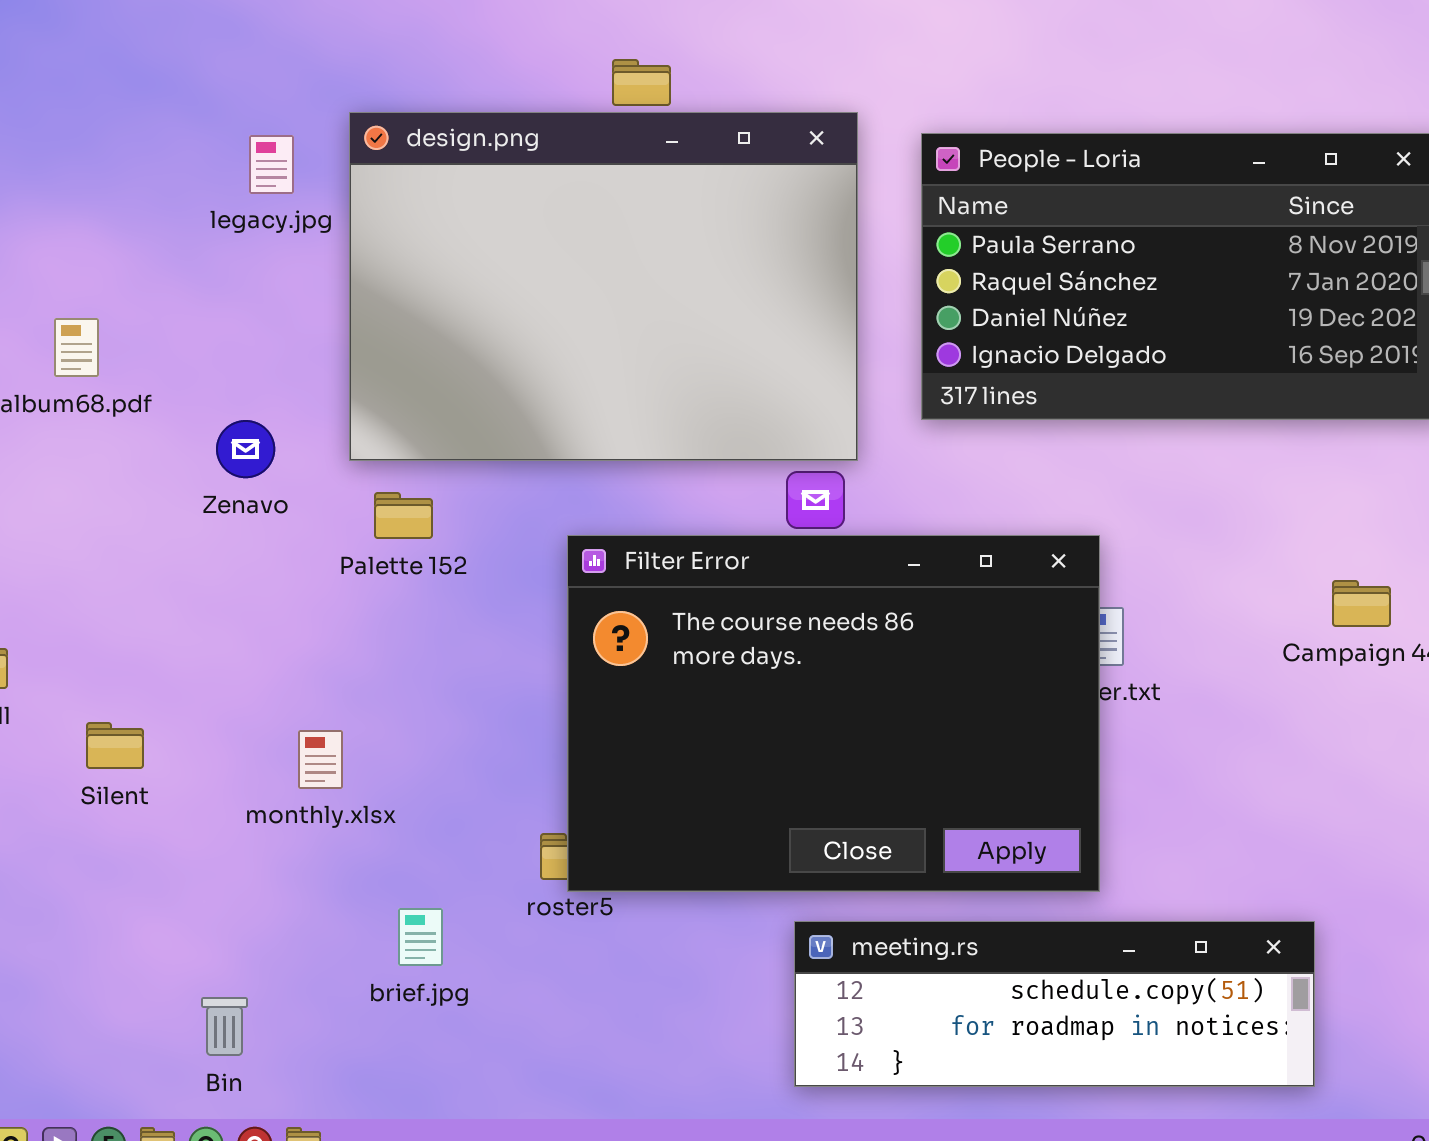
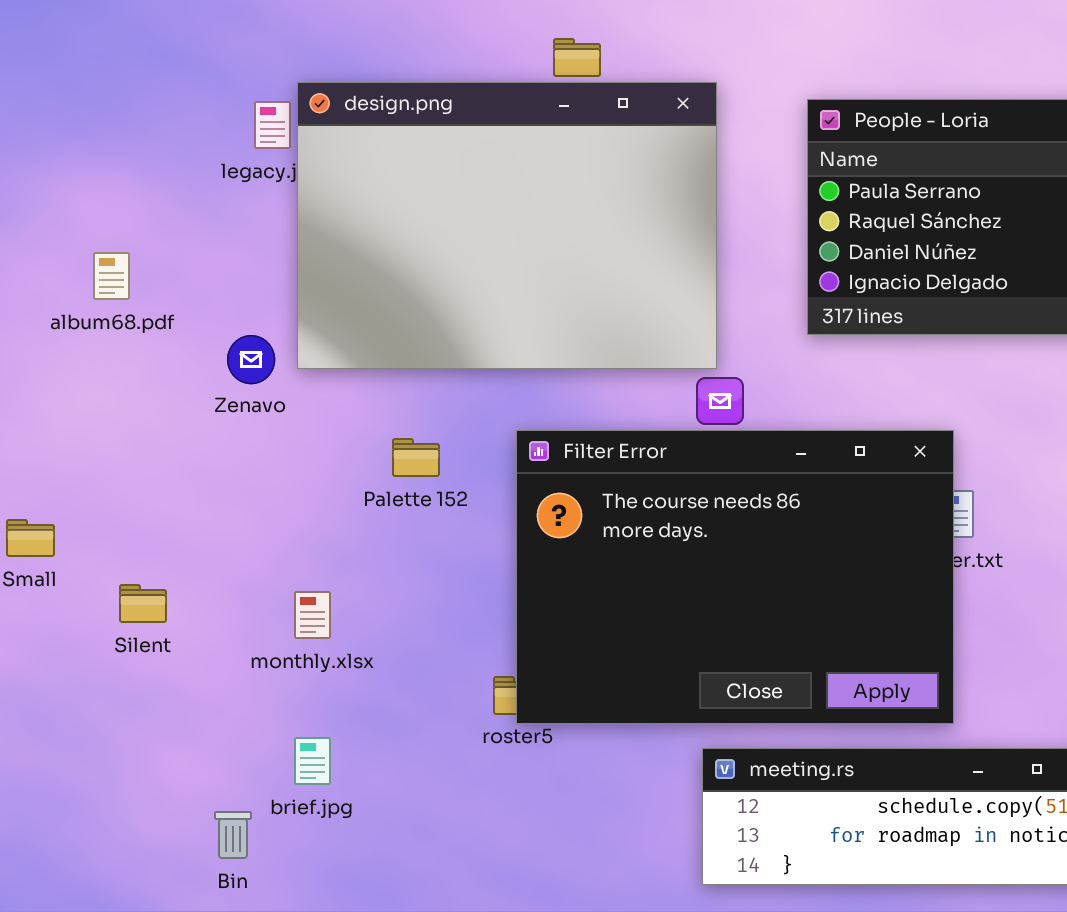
design.png: [349,112,858,461] -> [297,82,717,369], moved
Palette 152: [374,492,433,539] -> [392,438,440,477], moved
brief.jpg: [398,908,443,966] -> [294,737,331,785], moved

